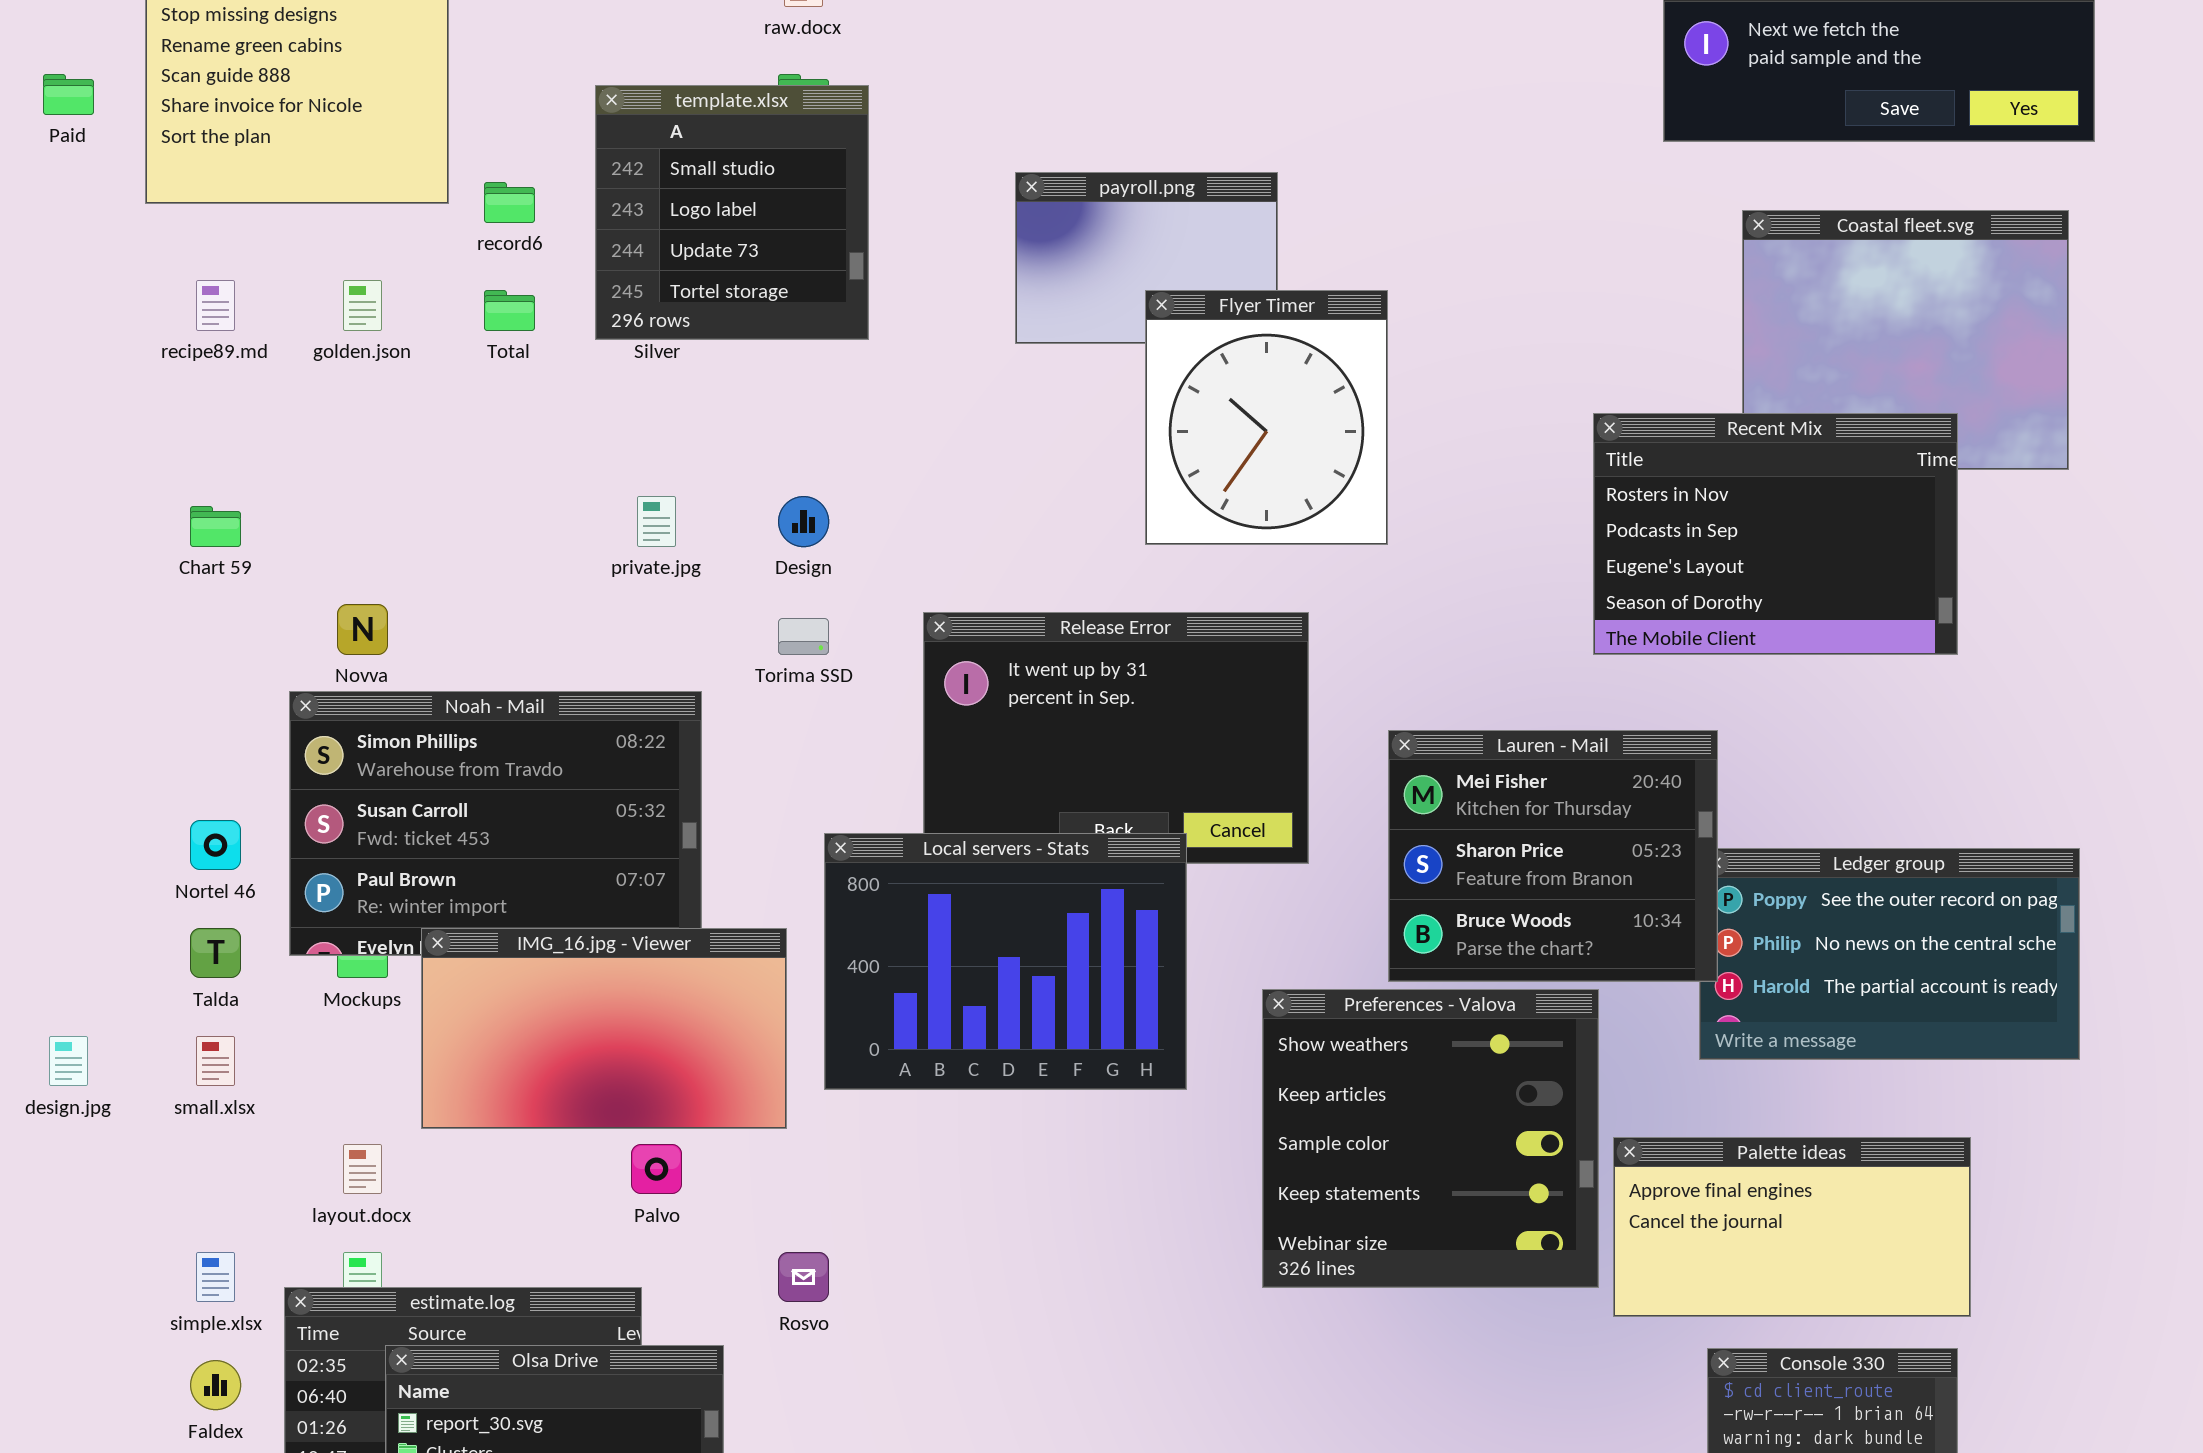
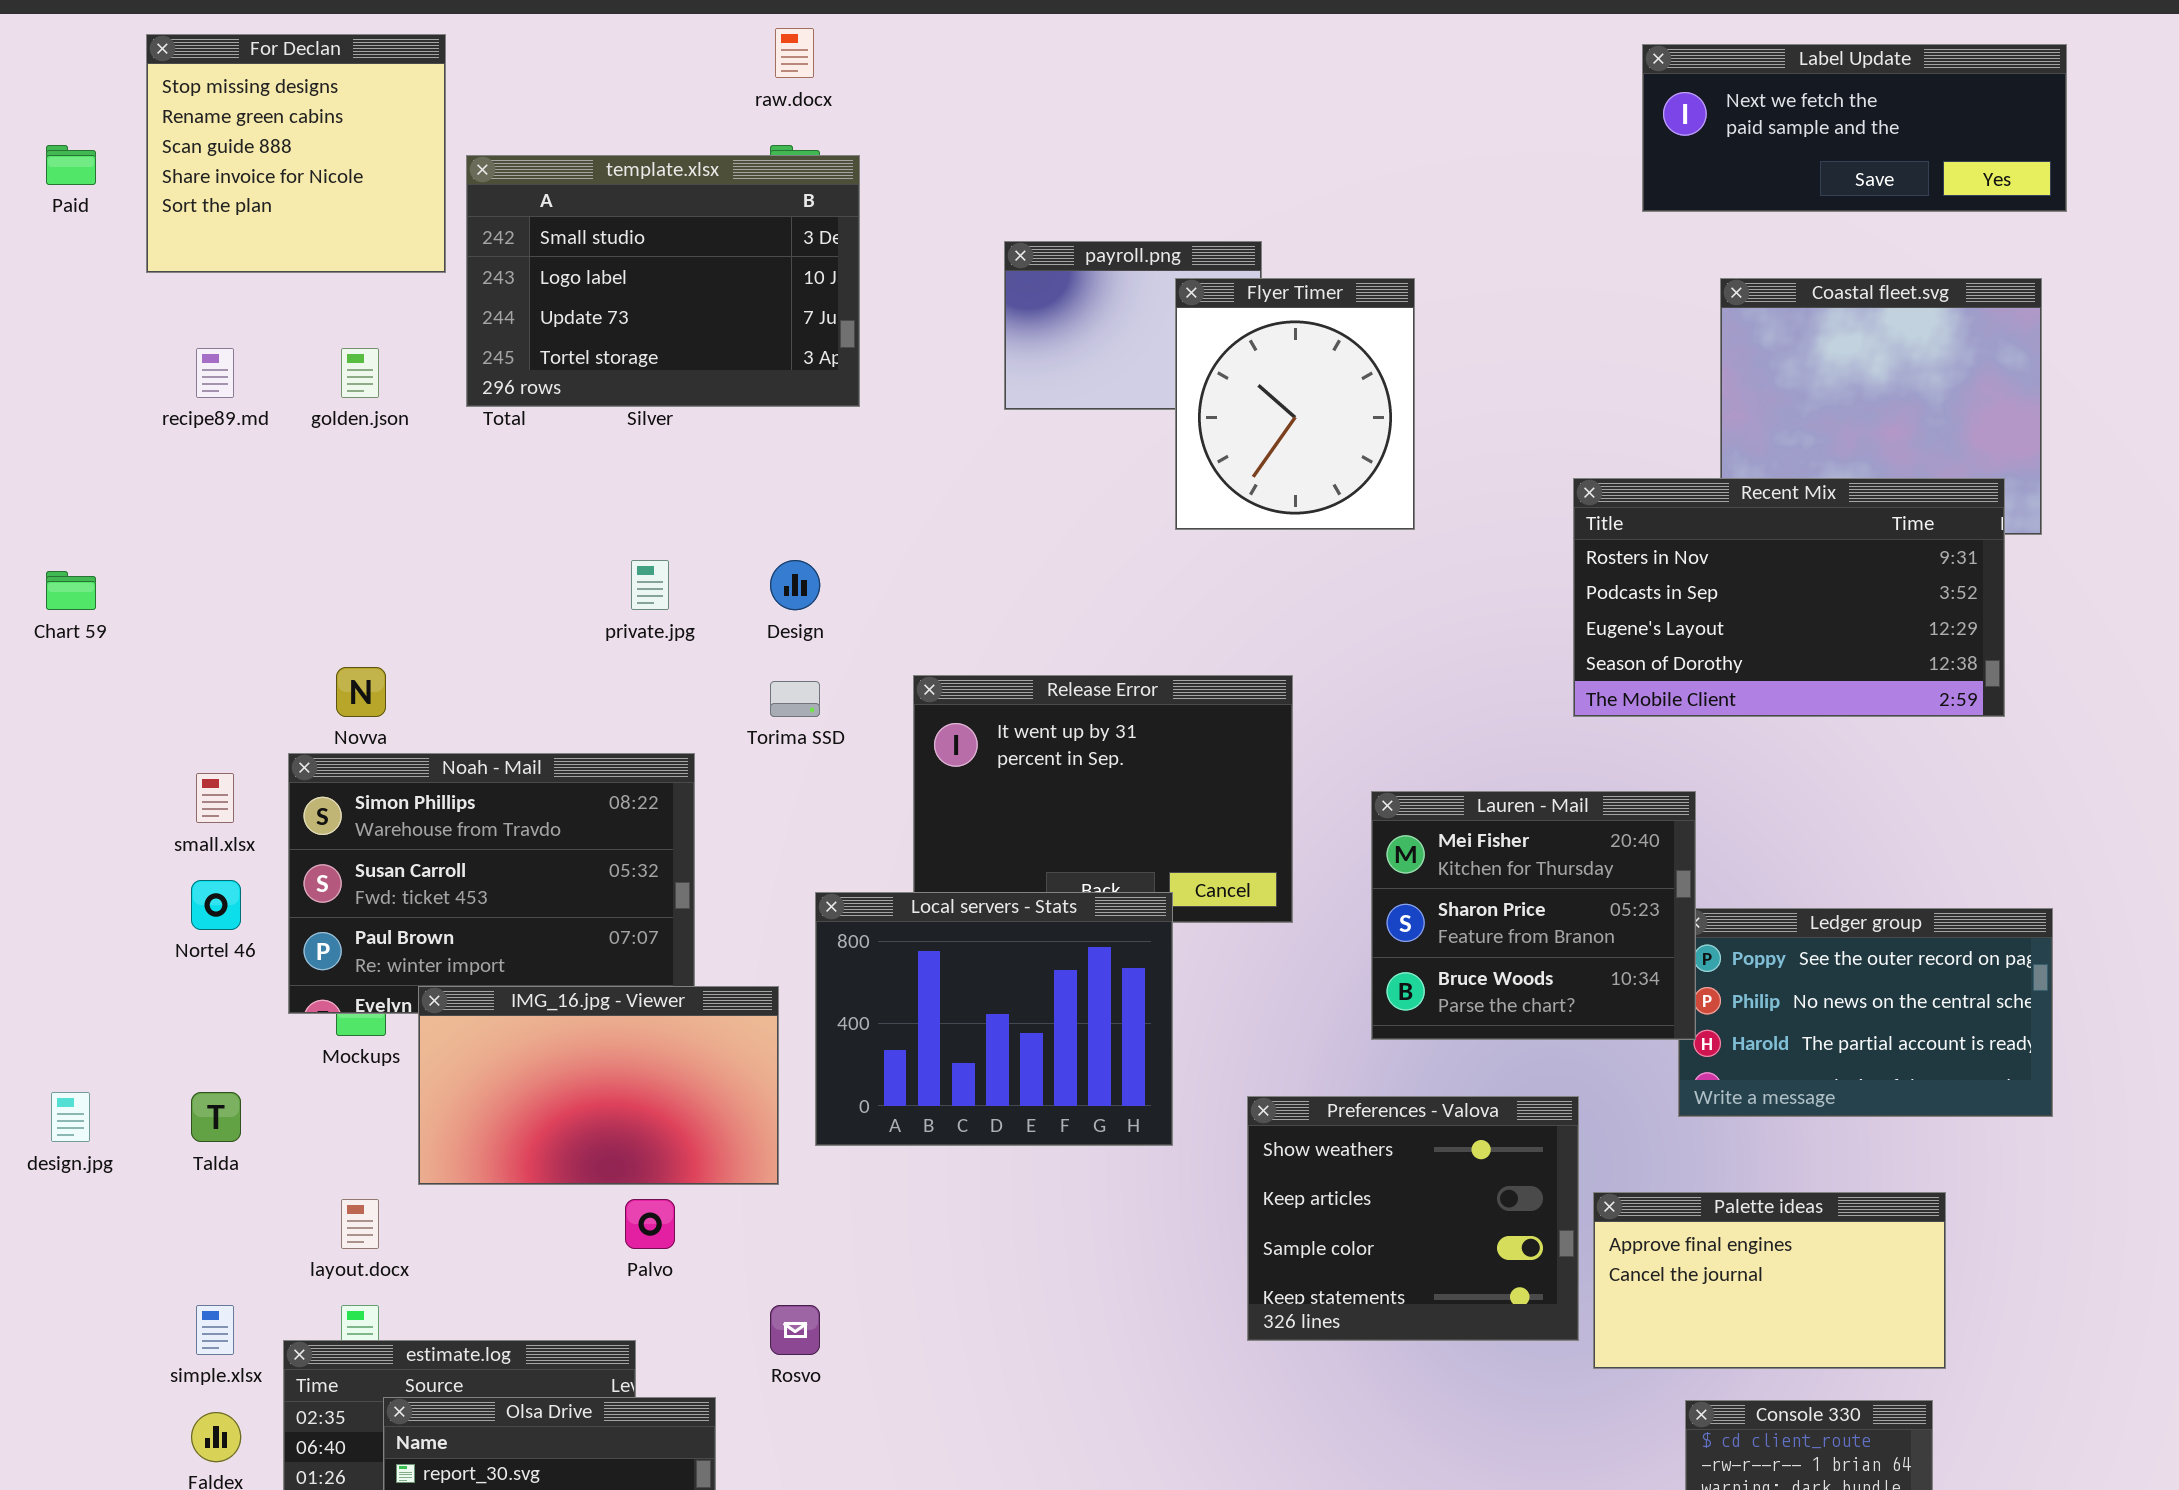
template.xlsx: [595,85,869,340] -> [466,155,860,407], resized
Flyer Timer: [1145,290,1388,545] -> [1175,278,1415,530], moved
Recent Mix: [1593,413,1958,655] -> [1573,478,2005,717], resized
Chart 59: [190,506,241,547] -> [46,571,96,610], moved
Talda: [190,928,241,978] -> [191,1092,241,1142], moved
Preferences - Valova: [1262,989,1599,1288] -> [1247,1096,1579,1341], resized
small.xlsx: [196,1036,235,1086] -> [196,773,234,823], moved

